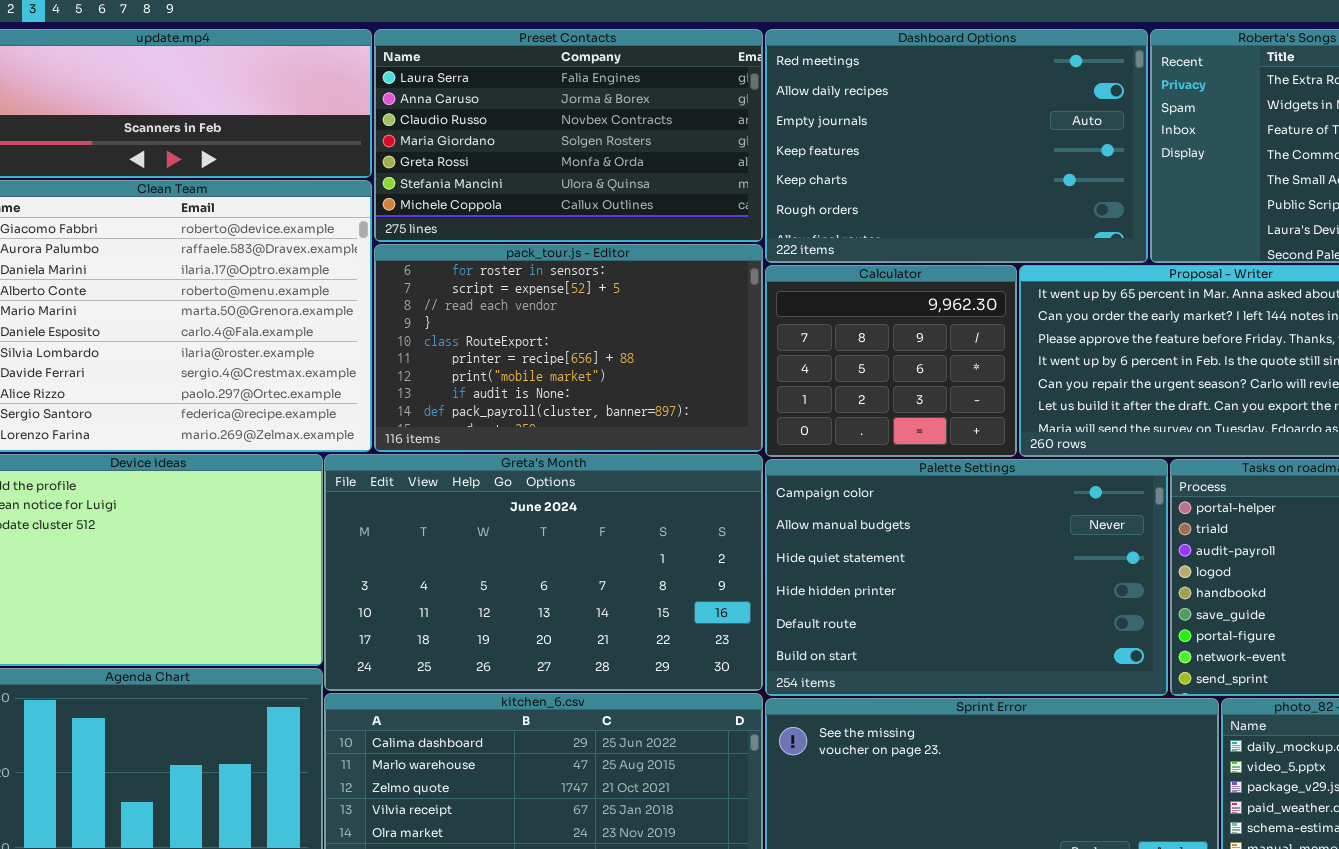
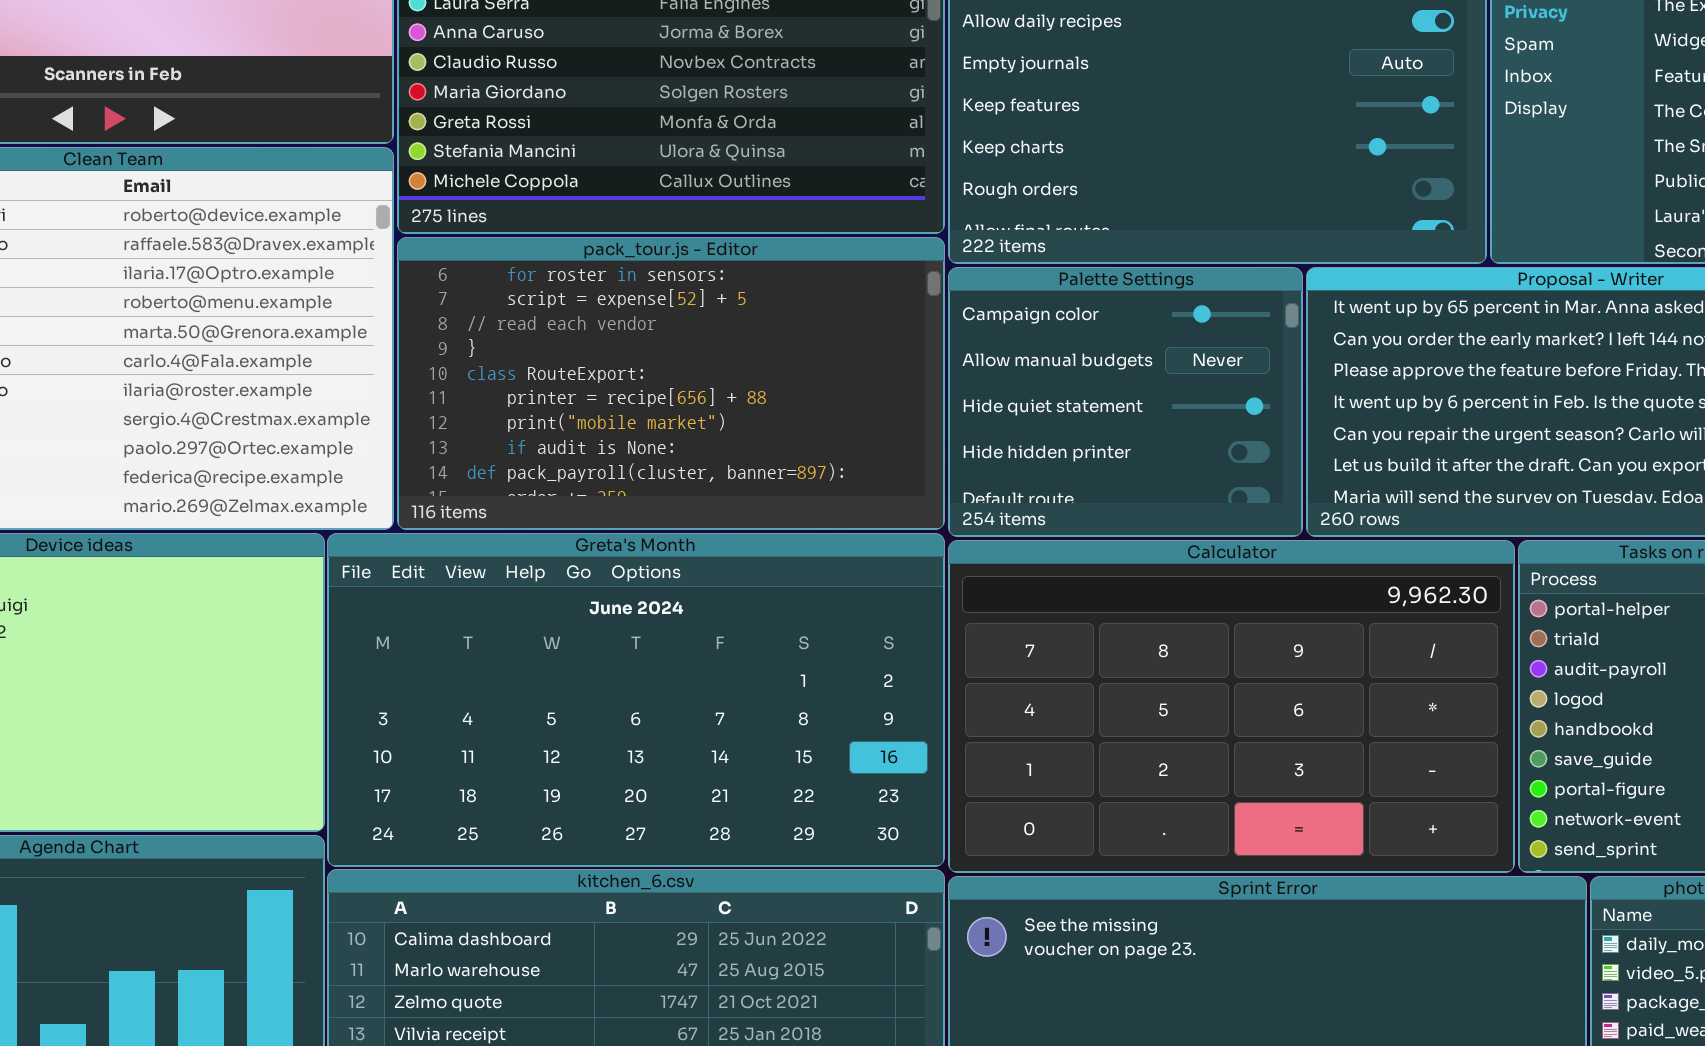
Calculator: [765,265,1017,457] -> [948,540,1515,873], moved, resized
Palette Settings: [765,459,1168,696] -> [948,267,1303,537], moved, resized

